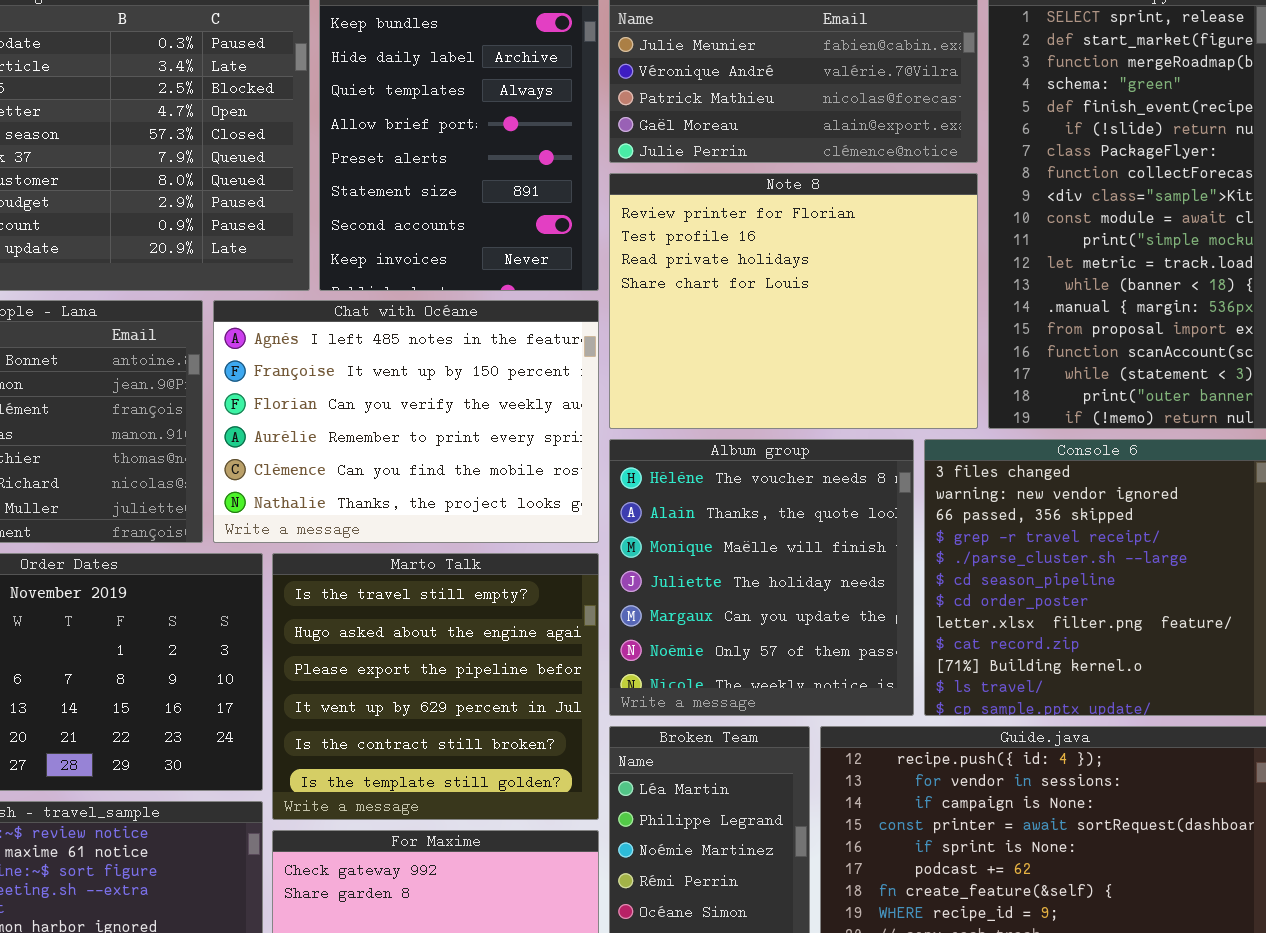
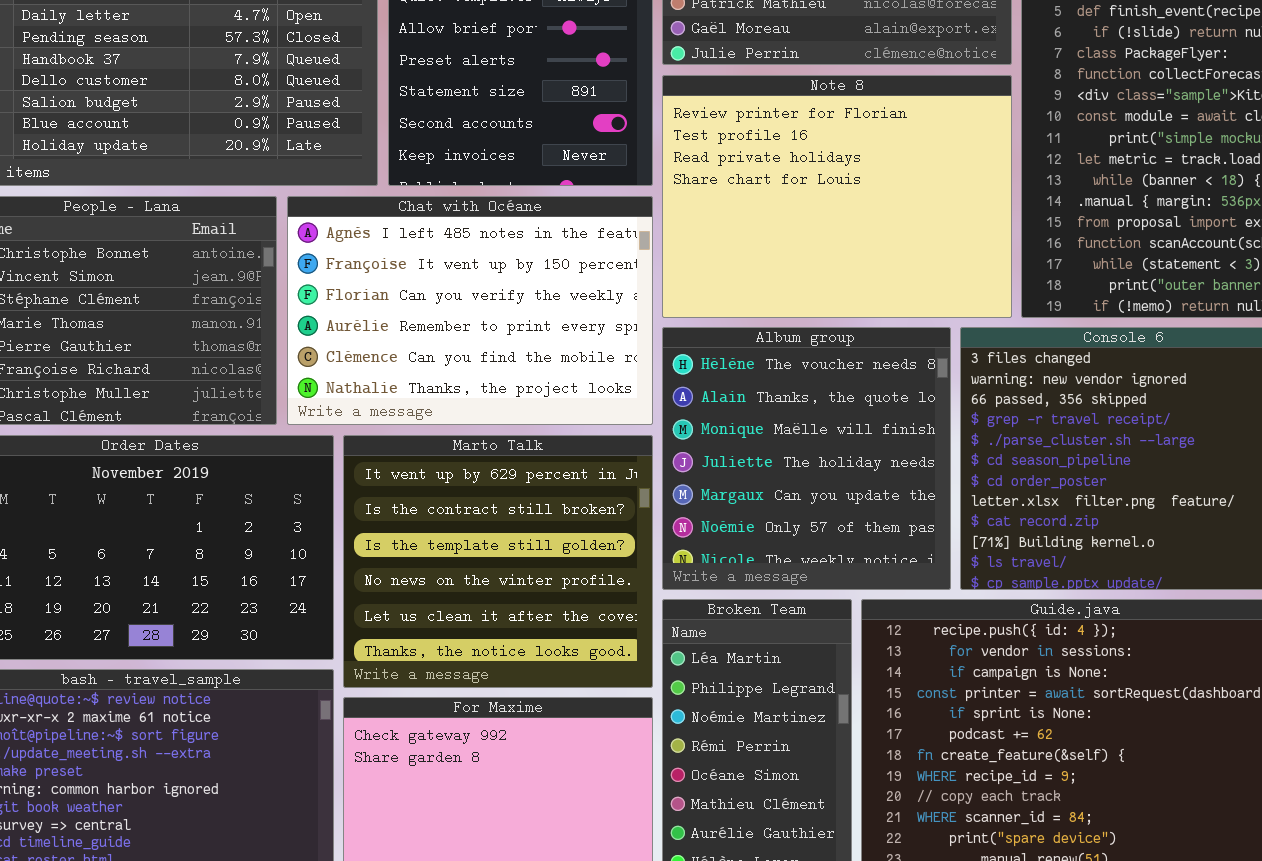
Marto Talk: [272,553,599,820] -> [343,435,653,688], scrolled down 3 rows

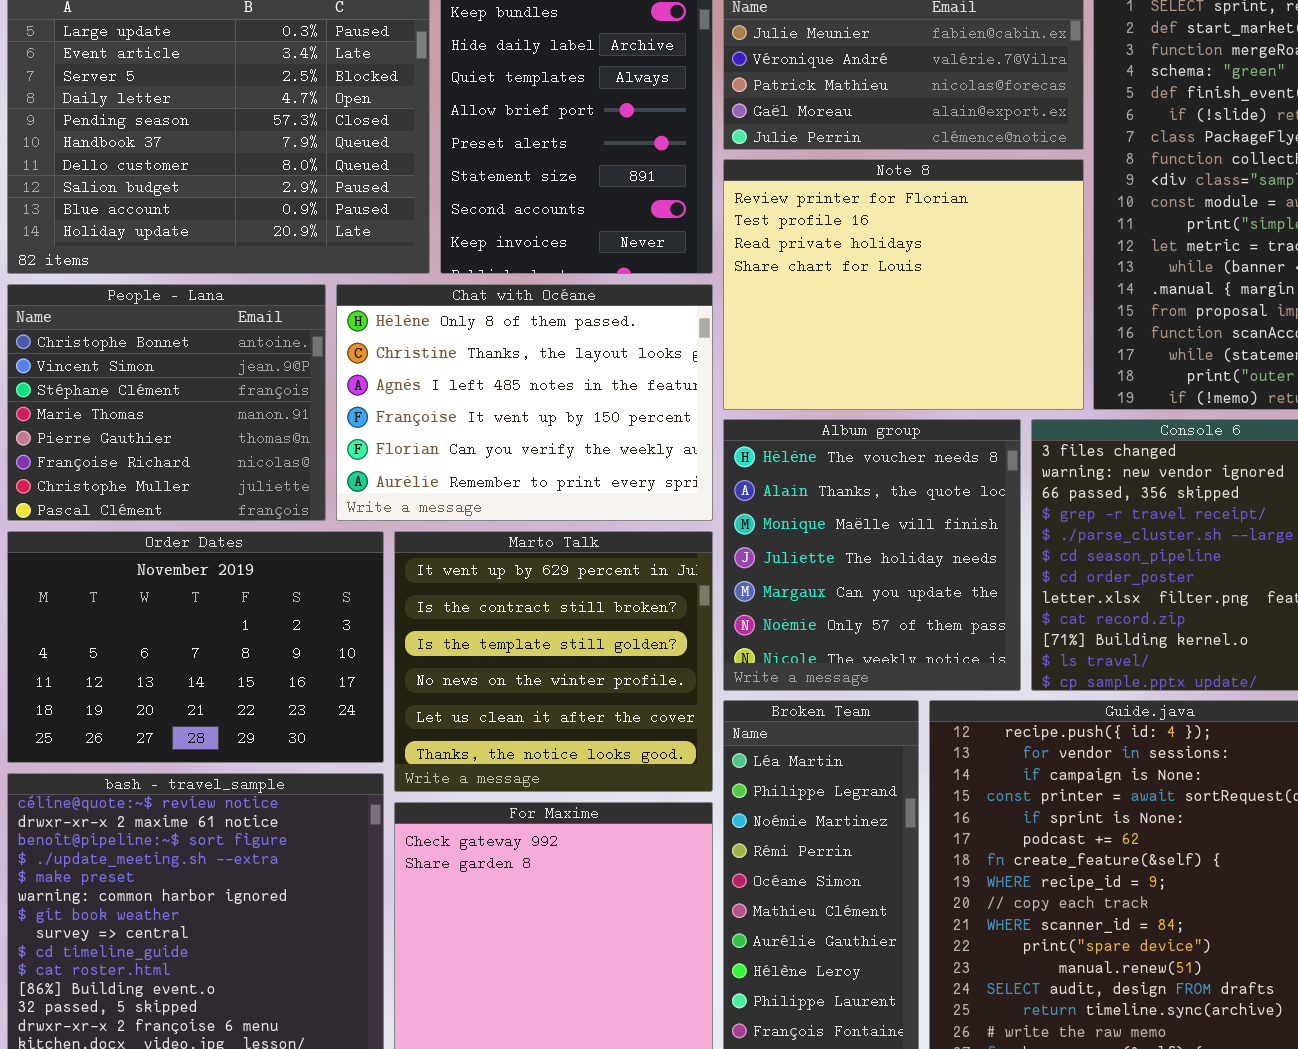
Chat with Océane: [287,196,653,425] -> [336,284,713,521], scrolled up 2 rows

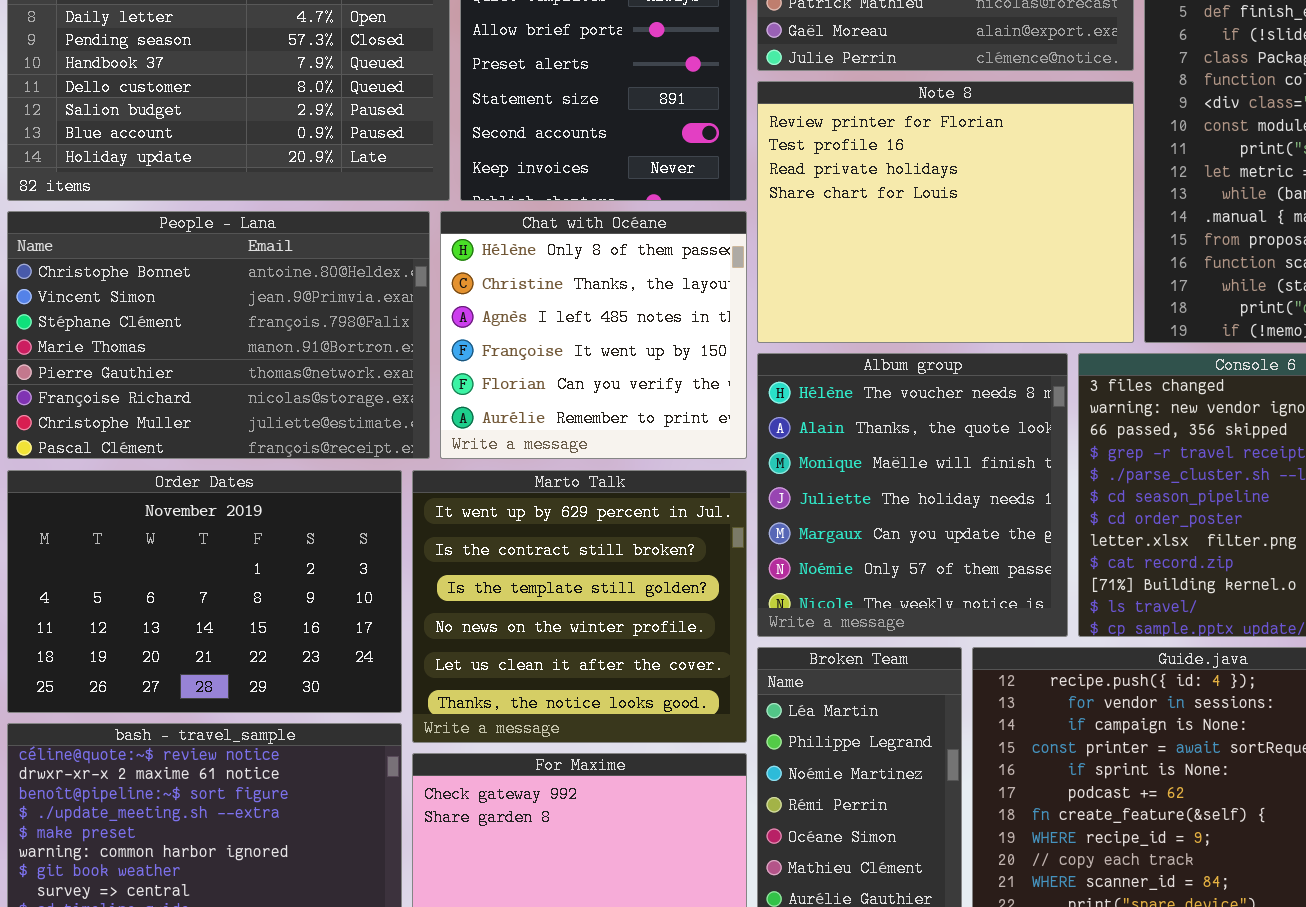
People - Lana: [7,284,326,521] -> [7,211,430,459], resized
Chat with Océane: [336,284,713,521] -> [440,211,747,459], resized

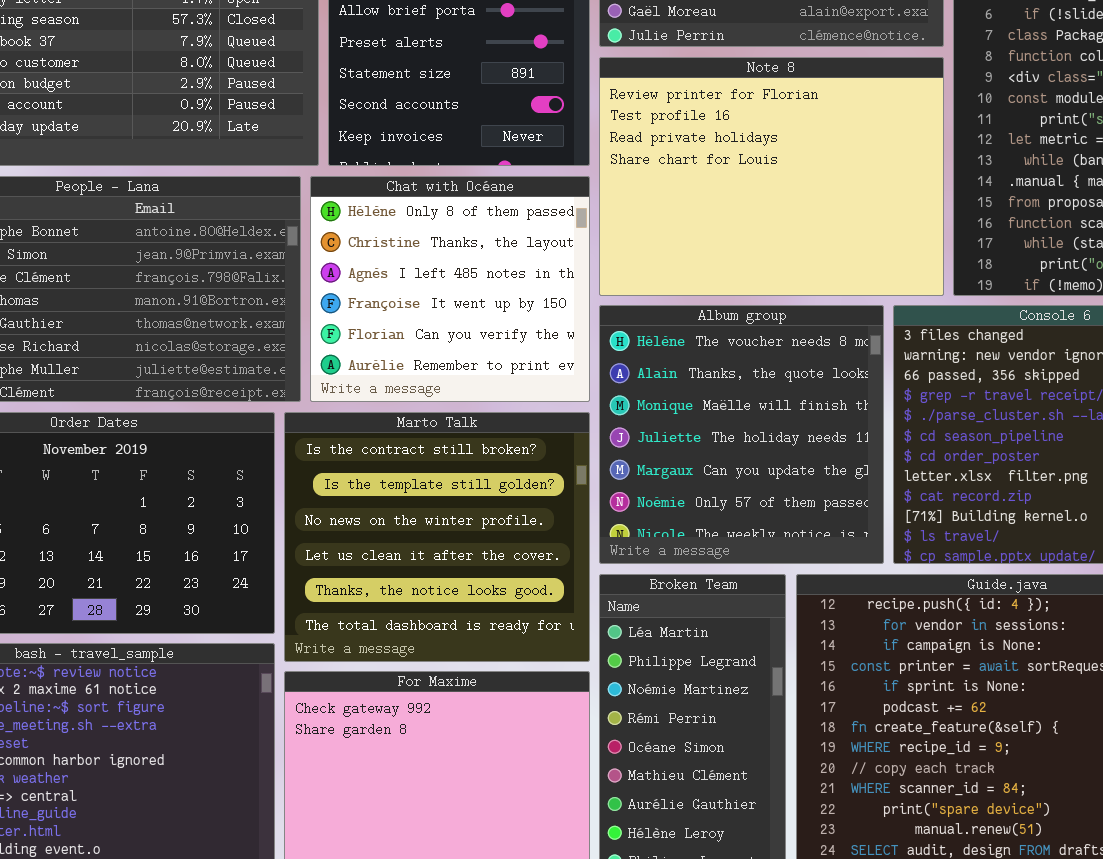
Marto Talk: [412,470,747,743] -> [284,412,590,662], scrolled down 1 row

